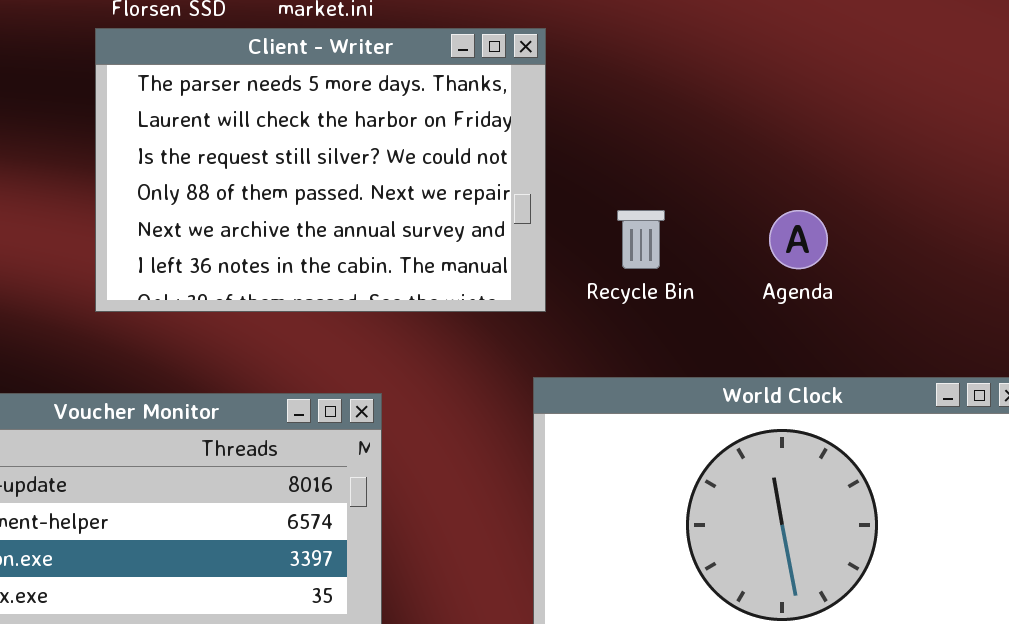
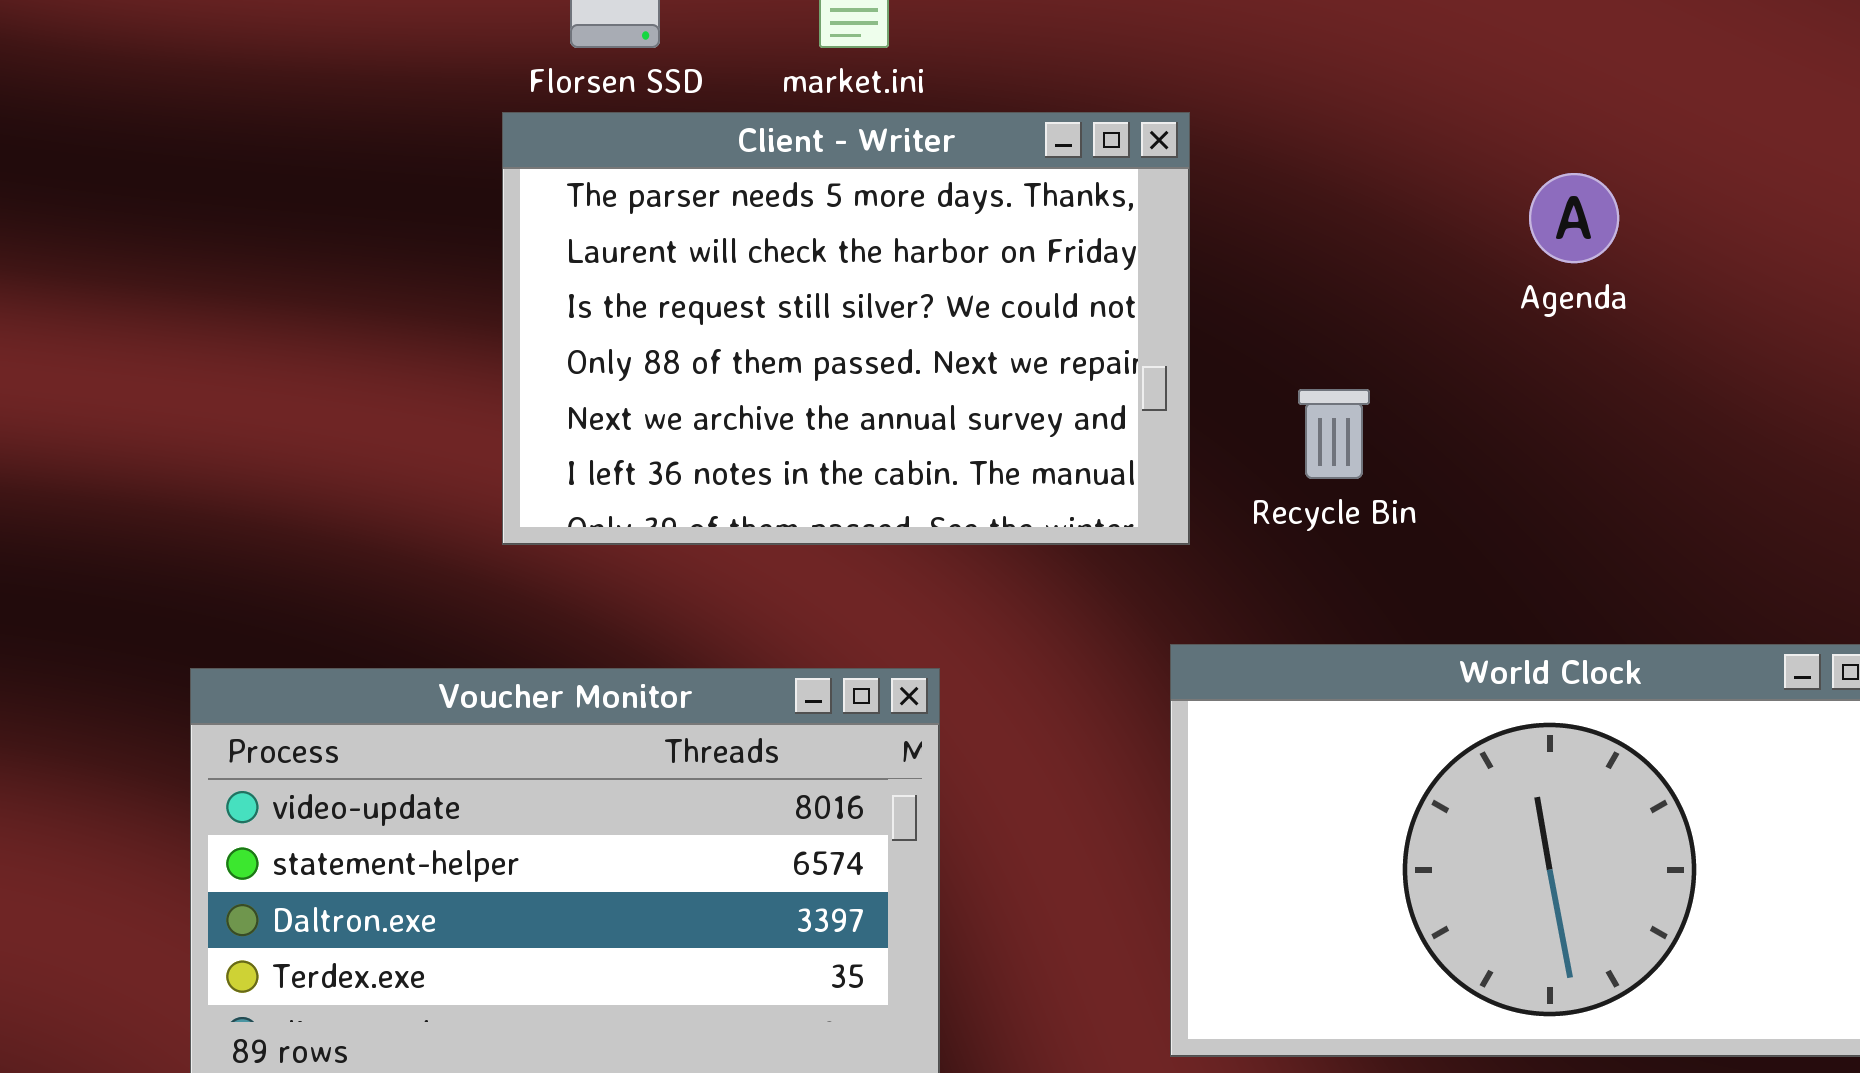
Agenda: [769,210,828,269] -> [1529,173,1619,263], moved

